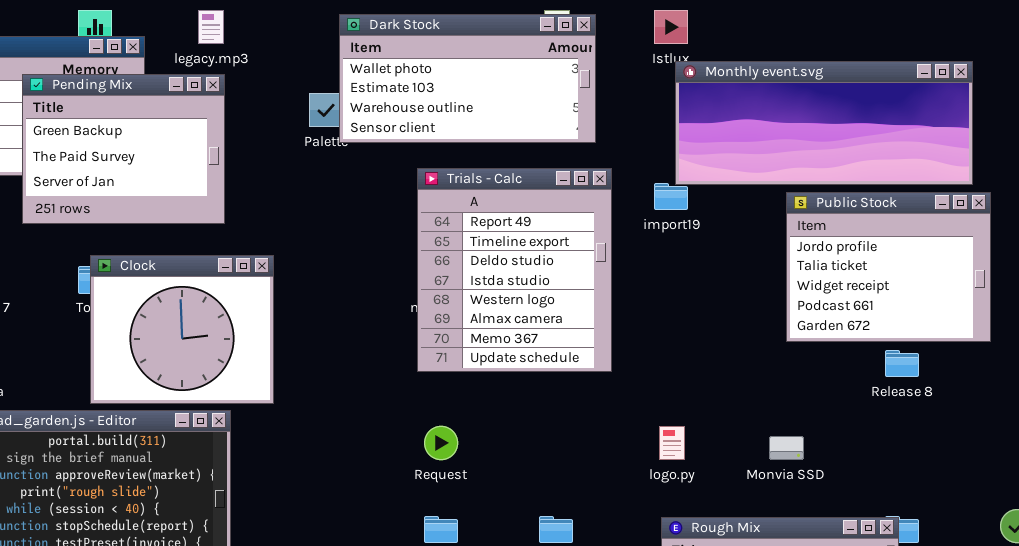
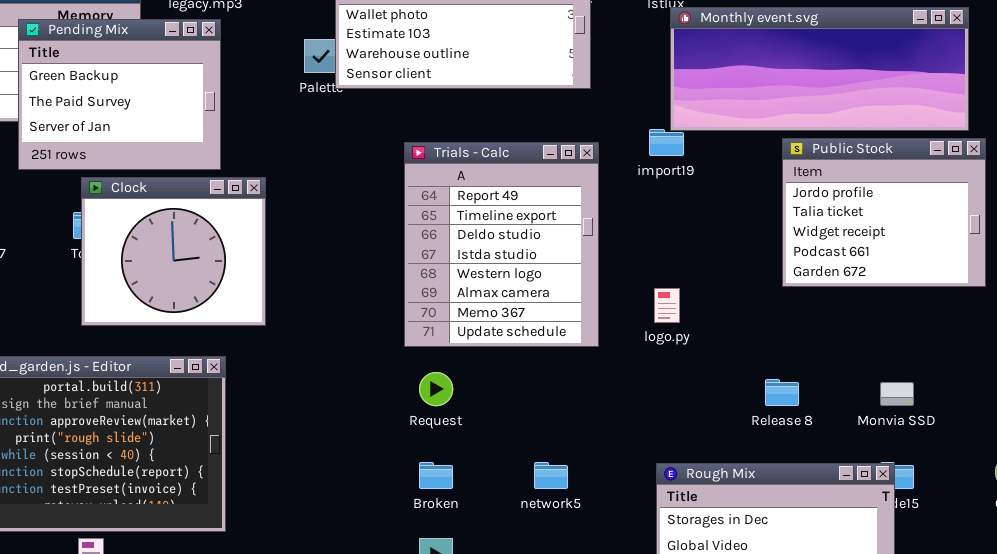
Trials - Calc: [417,168,612,372] -> [404,142,599,347], moved
Clock: [90,255,274,404] -> [81,177,266,326], moved
Release 8: [885,350,919,377] -> [765,379,799,406], moved
logo.py: [659,426,685,460] -> [654,288,680,323], moved
Monvia SSD: [769,436,804,460] -> [880,382,914,406], moved

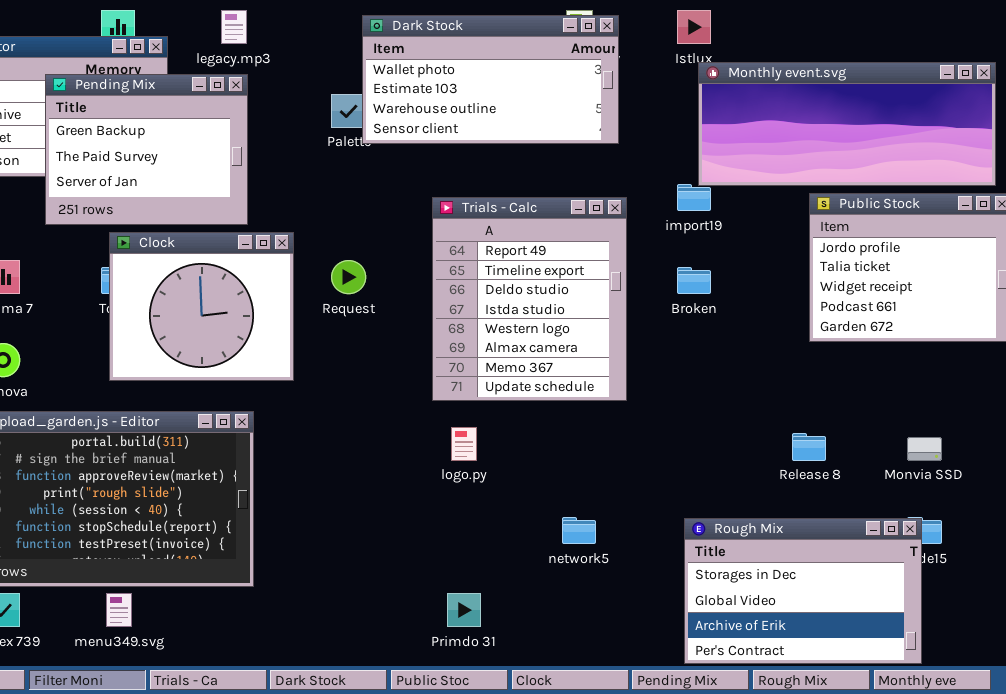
logo.py: [654,288,680,323] -> [451,427,477,461], moved
Request: [419,372,453,406] -> [331,260,366,294], moved
Broken: [419,462,453,489] -> [677,267,711,294], moved

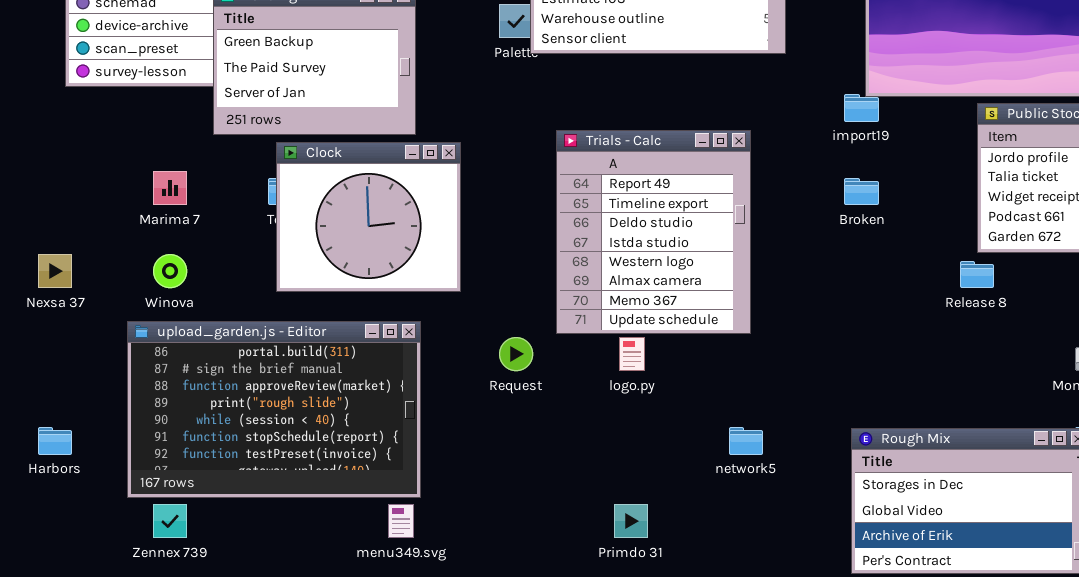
Trials - Calc: [432,197,627,401] -> [556,130,751,334], moved
Request: [331,260,366,294] -> [499,337,533,371], moved
Release 8: [792,433,826,461] -> [960,261,994,288], moved
menu349.svg: [106,593,132,627] -> [388,504,414,538], moved

